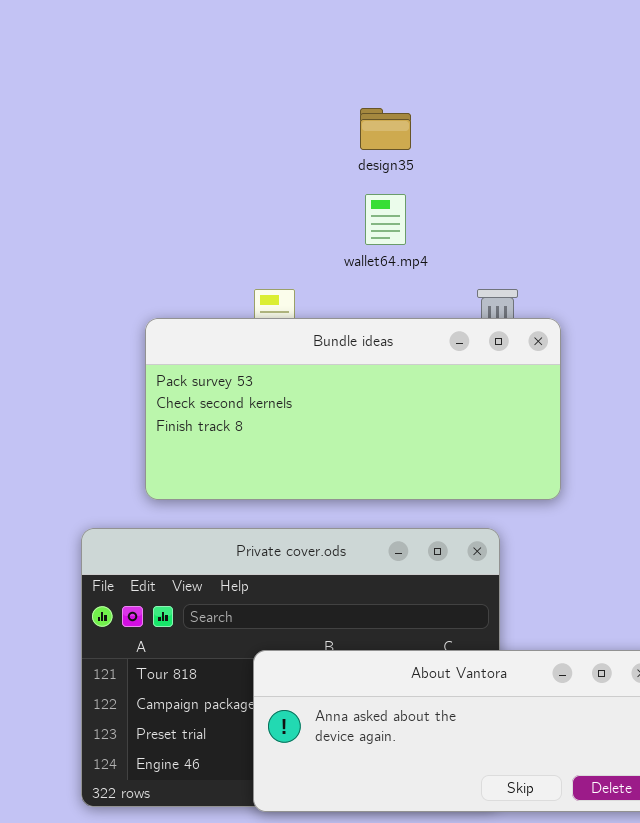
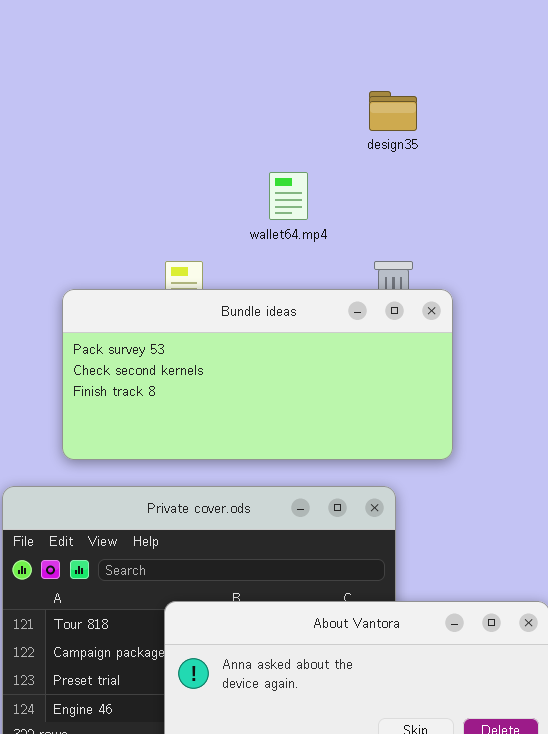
design35: [360,108,411,150] -> [369,91,417,131], moved

